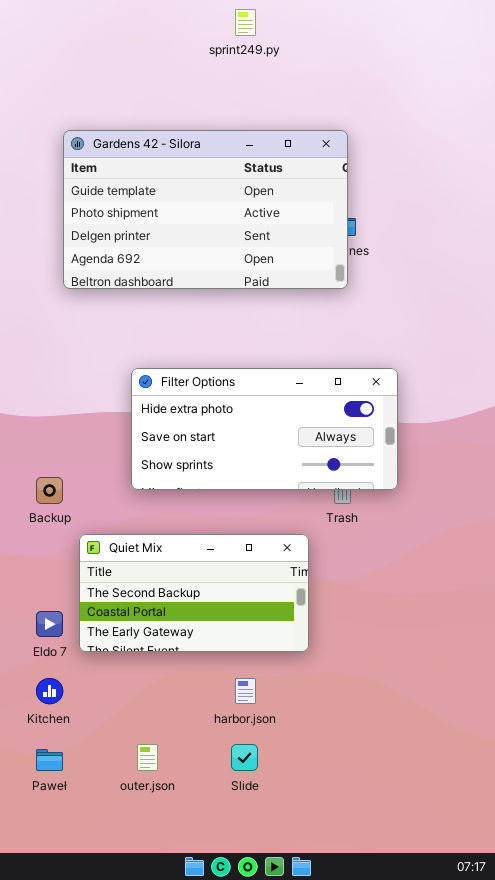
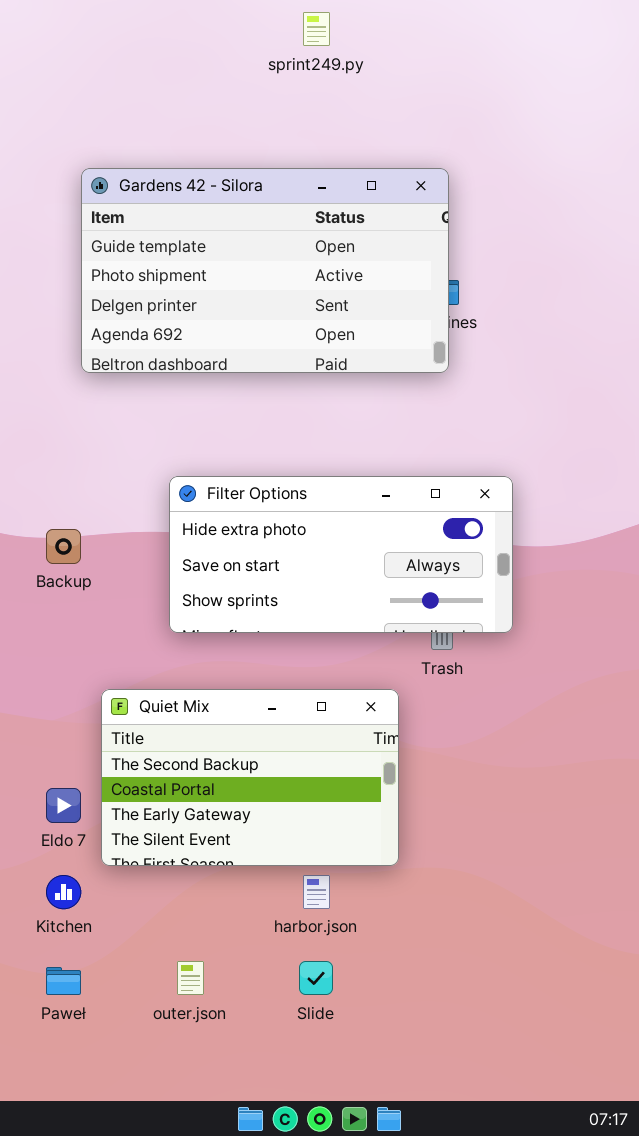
Backup: [36,477,63,504] -> [46,529,81,564], moved
Quiet Mix: [79,534,309,652] -> [101,689,399,866], resized

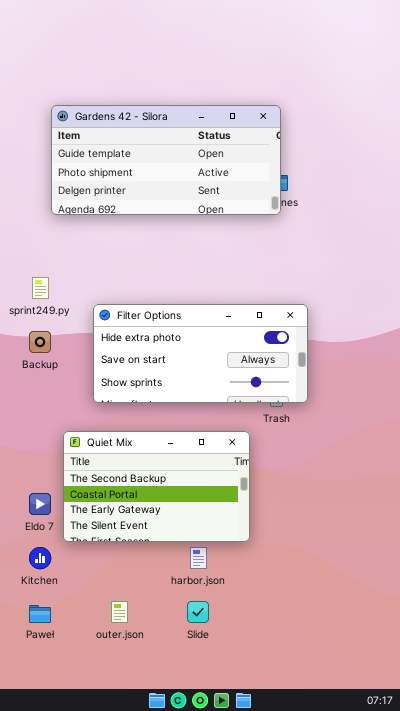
sprint249.py: [303,12,330,46] -> [32,277,49,299], moved
Gardens 42 - Silora: [81,168,449,373] -> [51,105,281,215], resized
Filter Options: [169,476,513,633] -> [93,304,308,403], moved

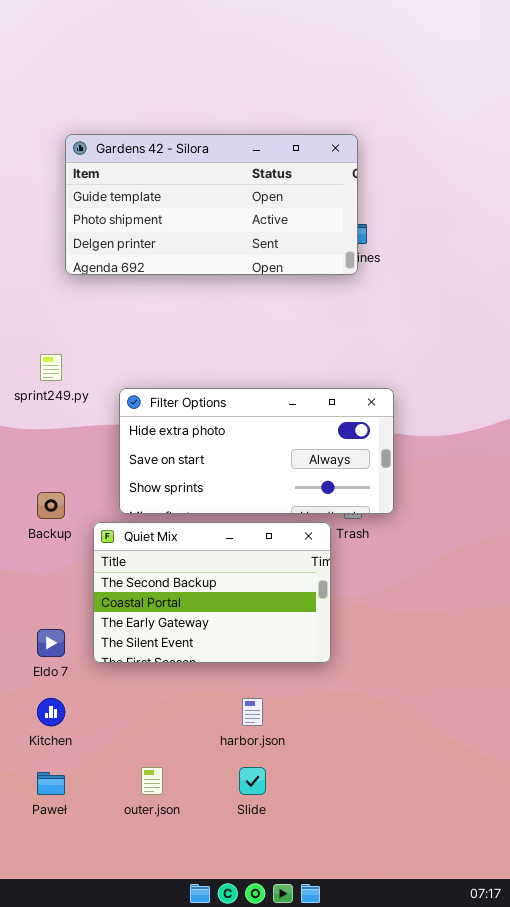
Backup: [29,331,51,353] -> [37,492,65,519], moved
Quiet Mix: [63,431,250,542] -> [93,522,331,663], moved

